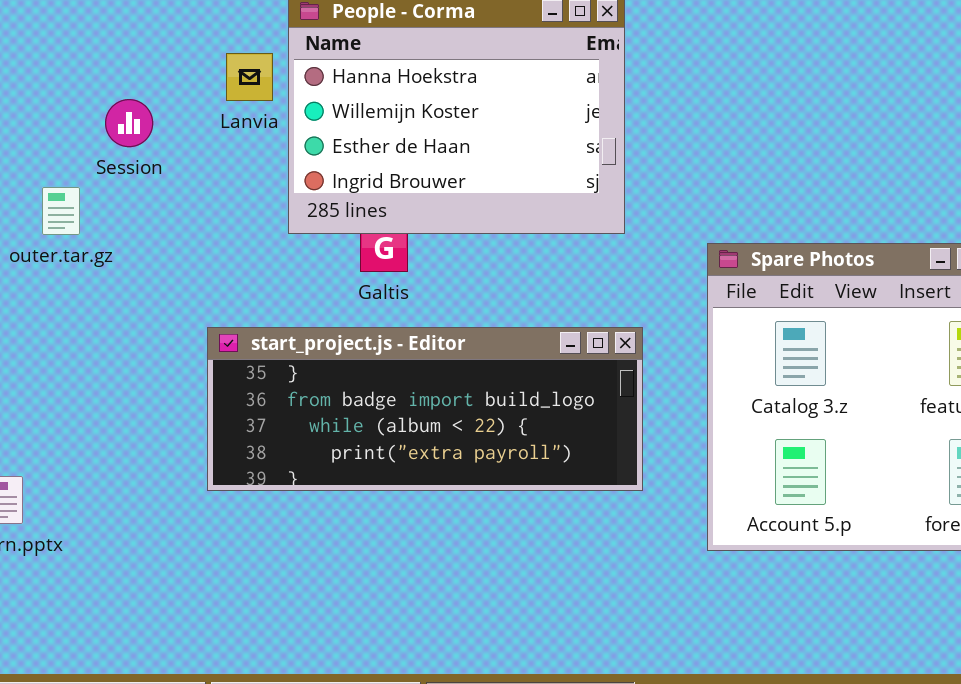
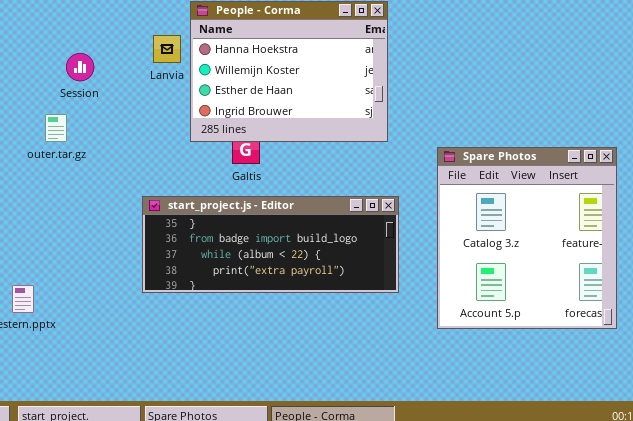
Session: [105,99,153,147] -> [66,53,94,81], moved

